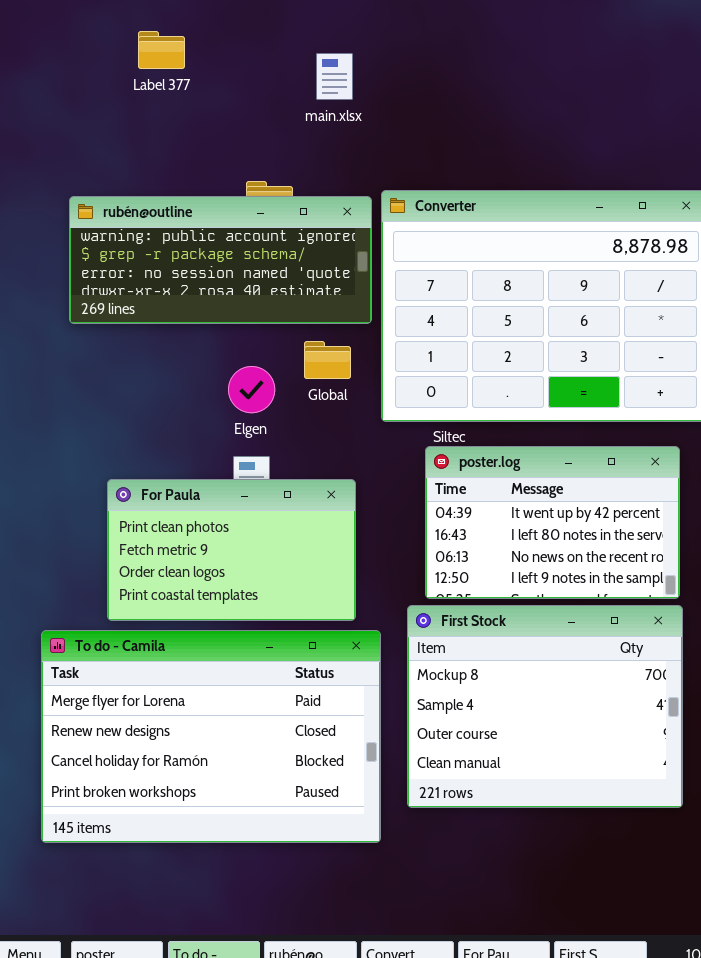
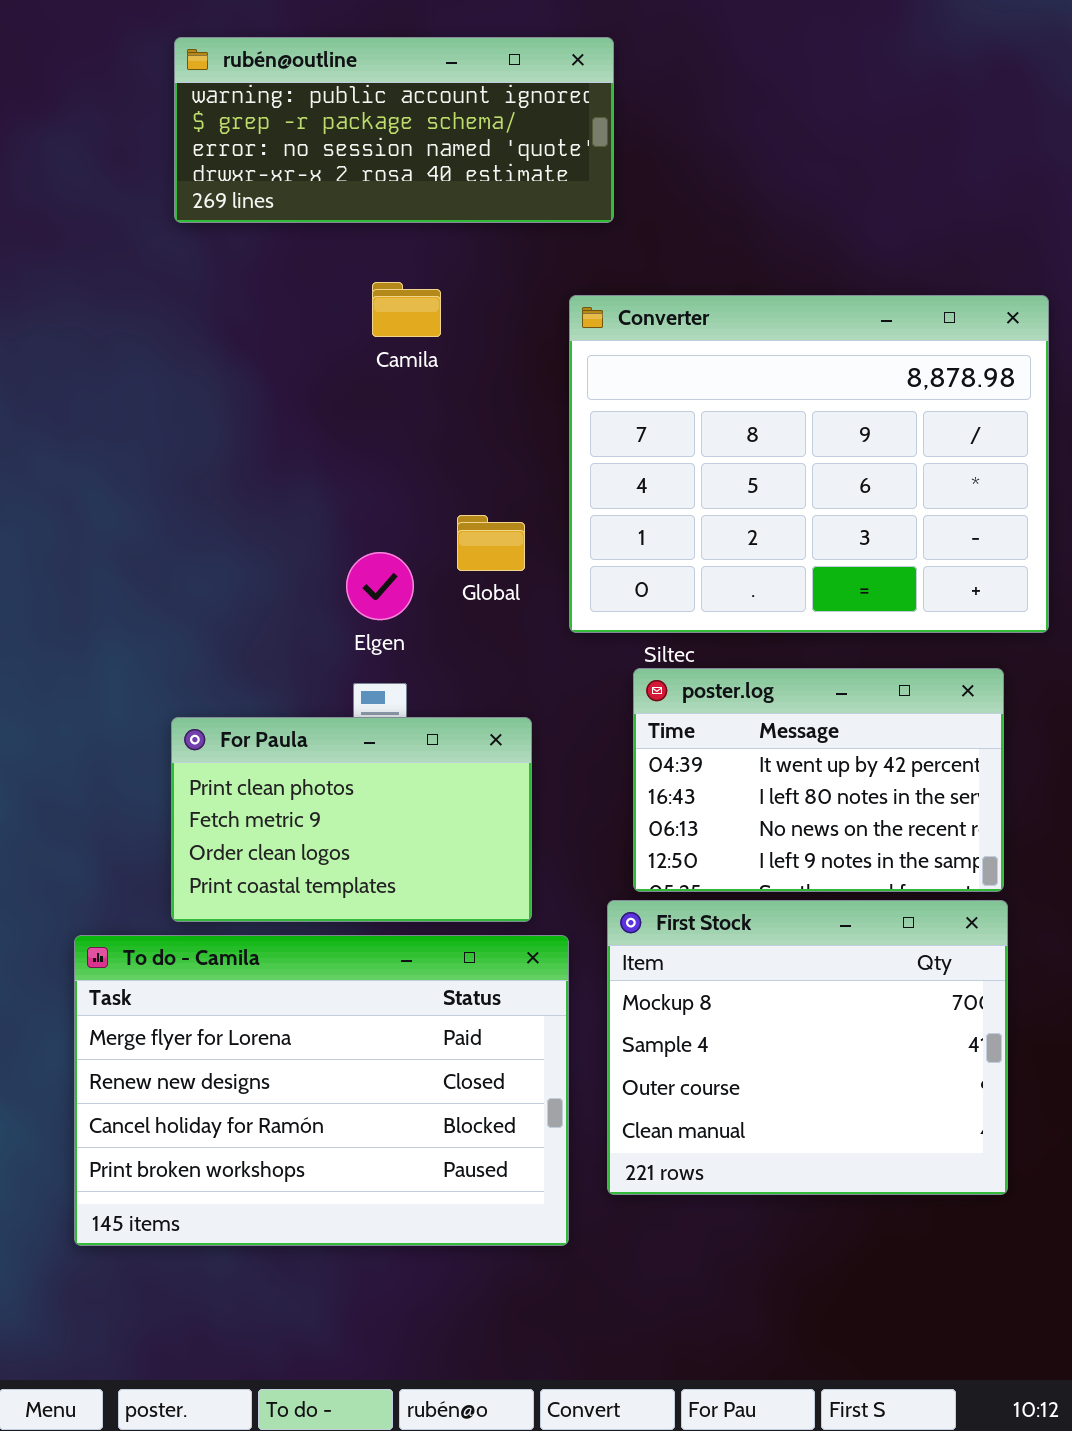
rubén@outline: [69,196,372,324] -> [174,37,614,223], moved

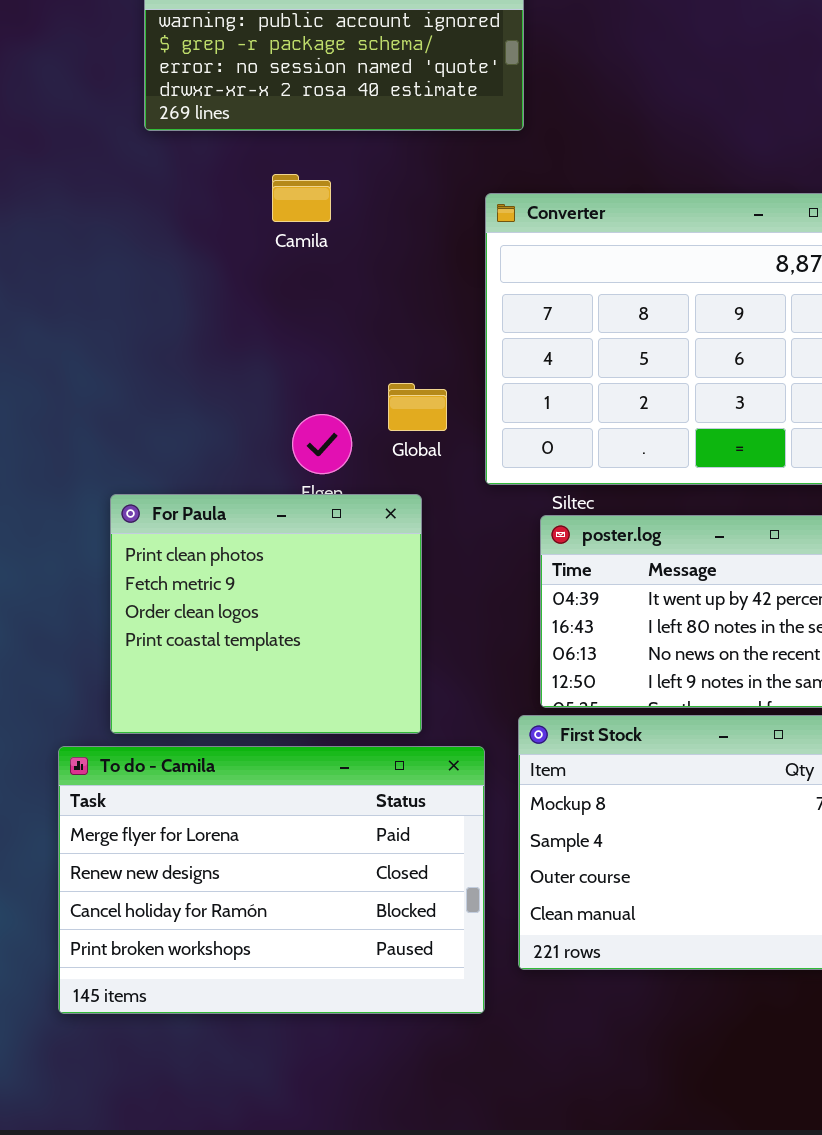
Camila: [372,282,441,337] -> [272,174,331,222], moved
For Paula: [171,717,532,922] -> [110,494,422,734], moved, resized

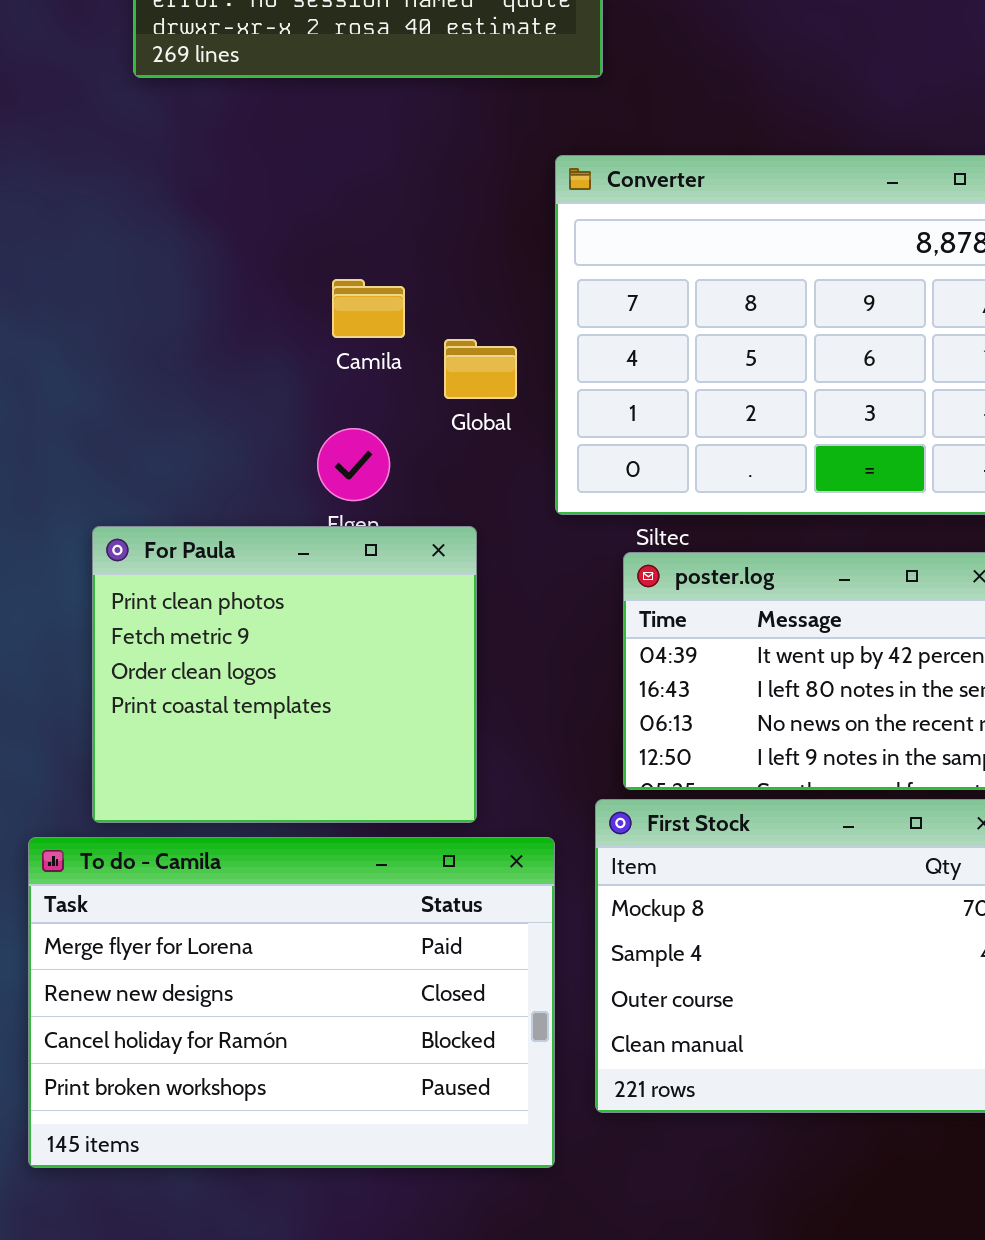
Camila: [272,174,331,222] -> [332,279,405,338], moved
Global: [388,383,447,431] -> [444,339,517,399], moved

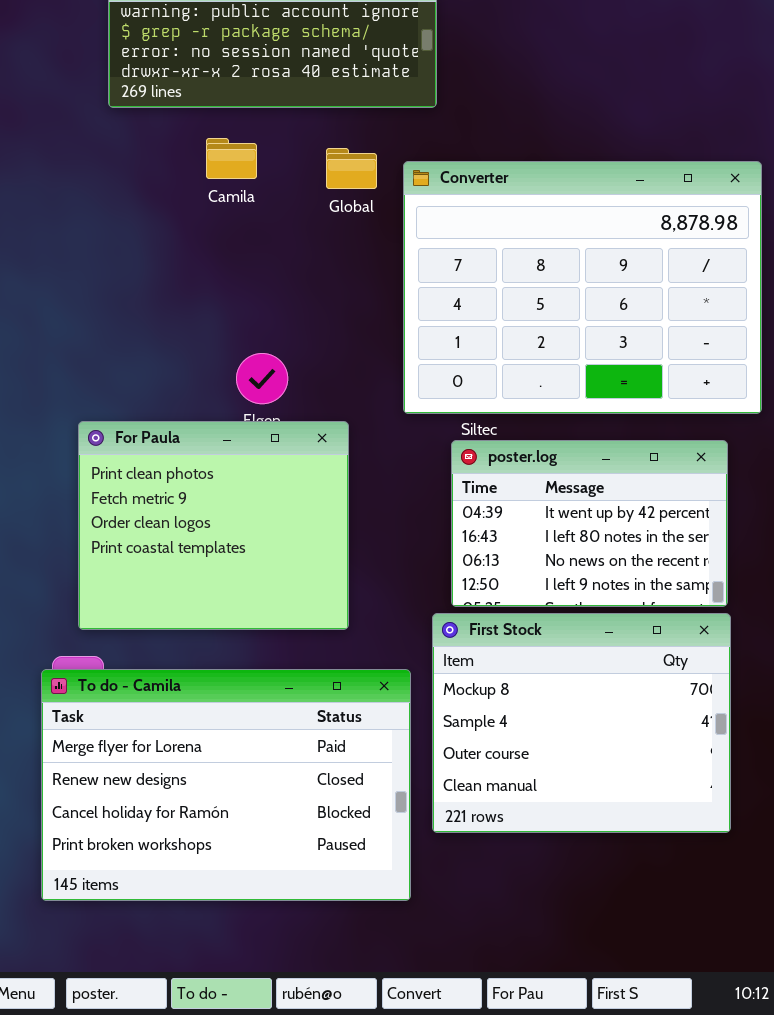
Camila: [332,279,405,338] -> [206,138,257,179], moved
Global: [444,339,517,399] -> [326,148,377,189], moved
To do - Camila: [28,837,555,1168] -> [41,669,411,901], moved

